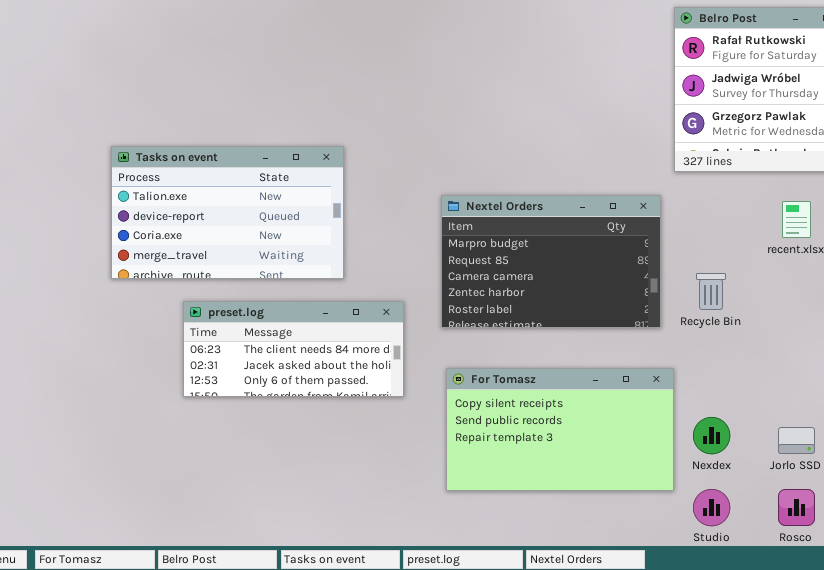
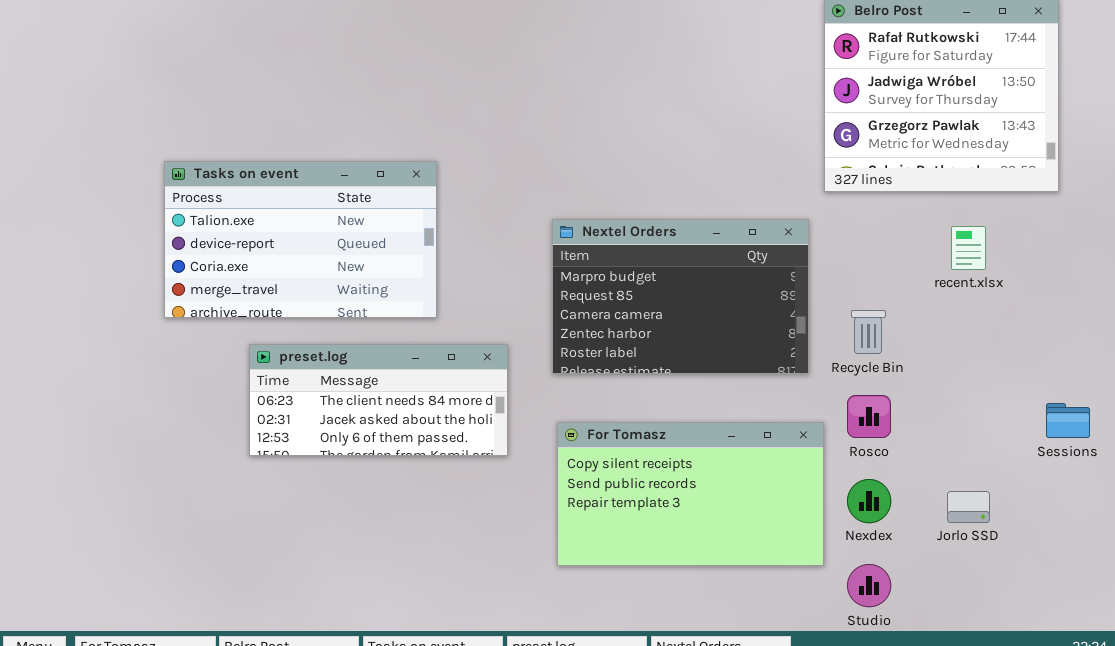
Rosco: [778,489,815,526] -> [847,395,891,438], moved

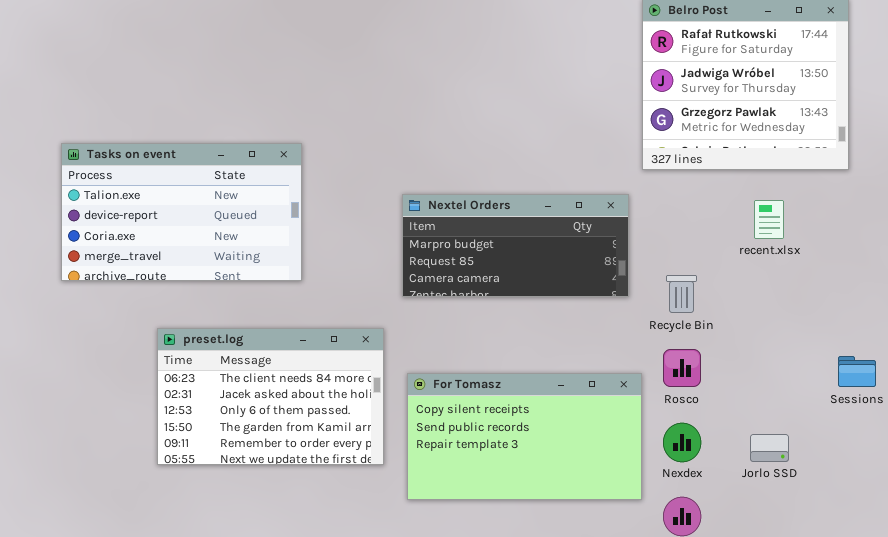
Nextel Orders: [552,219,809,374] -> [402,194,629,297], resized
preset.log: [249,344,508,456] -> [157,328,384,465], moved, resized

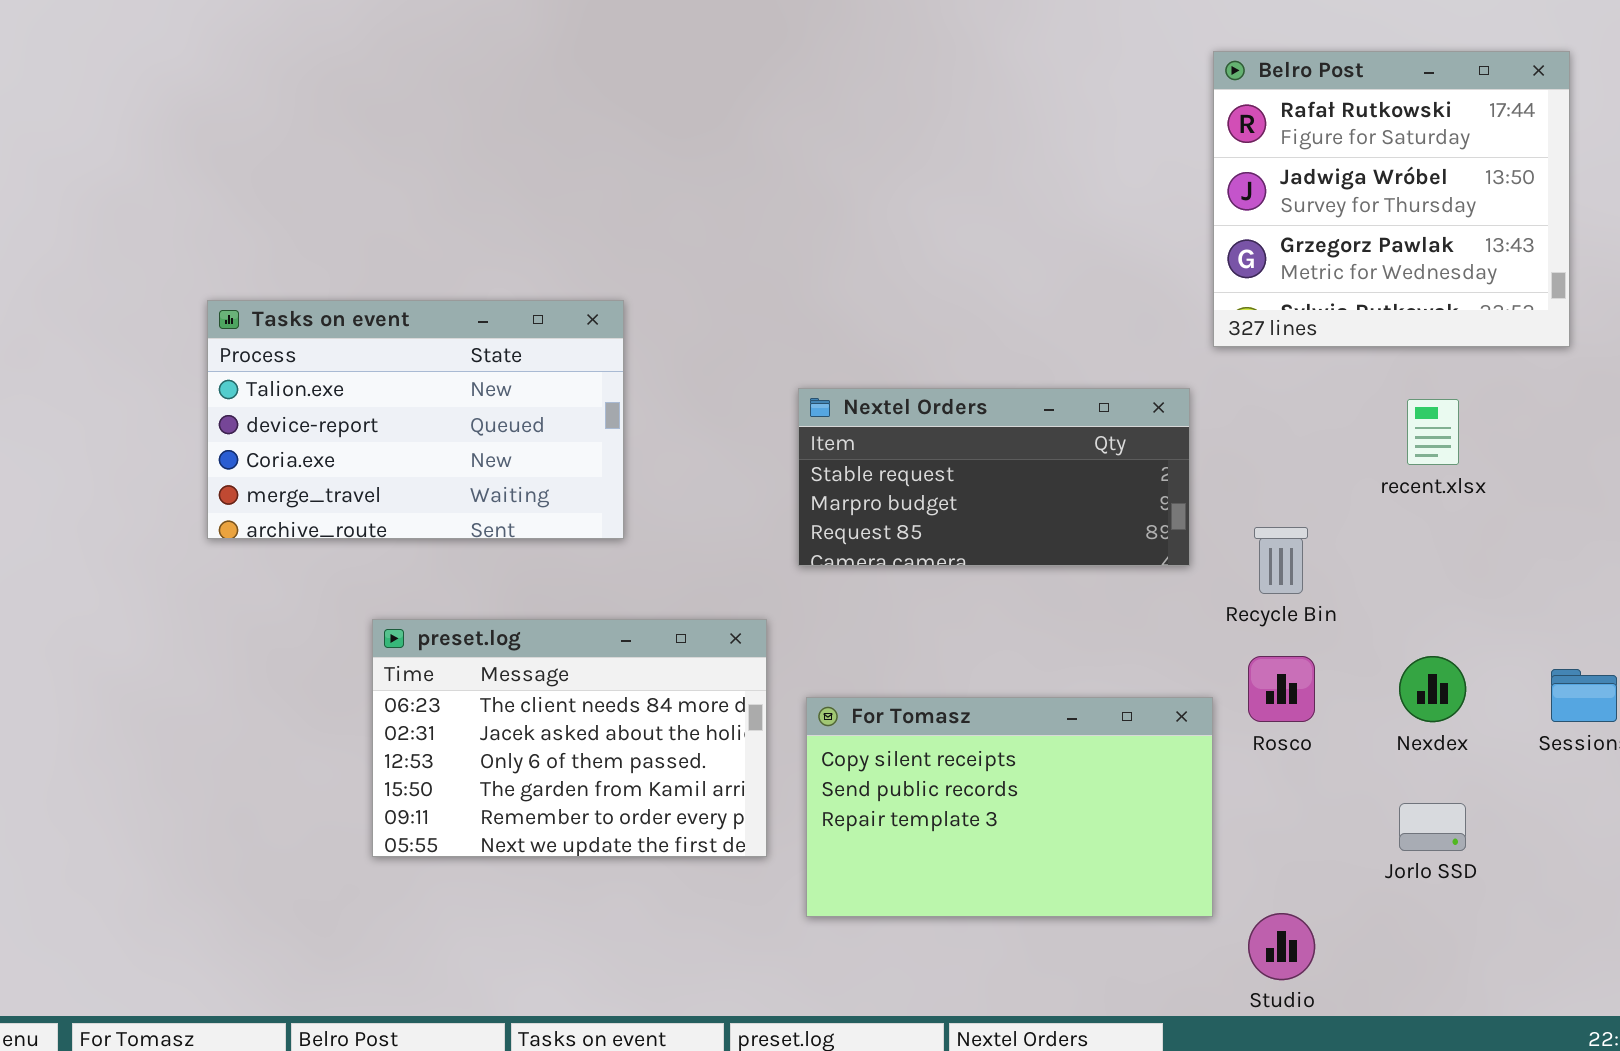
Nextel Orders: [402,194,629,297] -> [798,388,1190,566], scrolled up 1 row
Nexdex: [663,423,701,462] -> [1399,656,1466,722], moved

